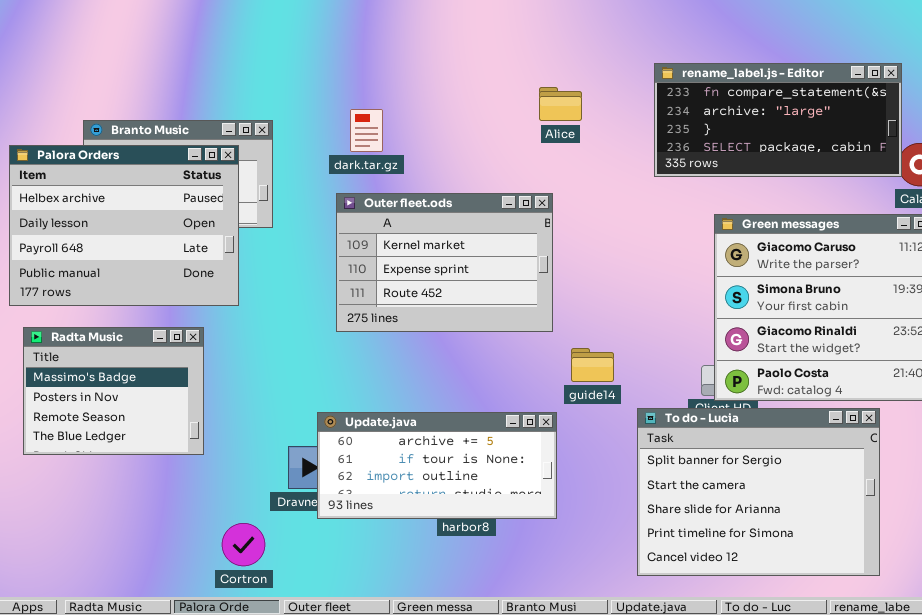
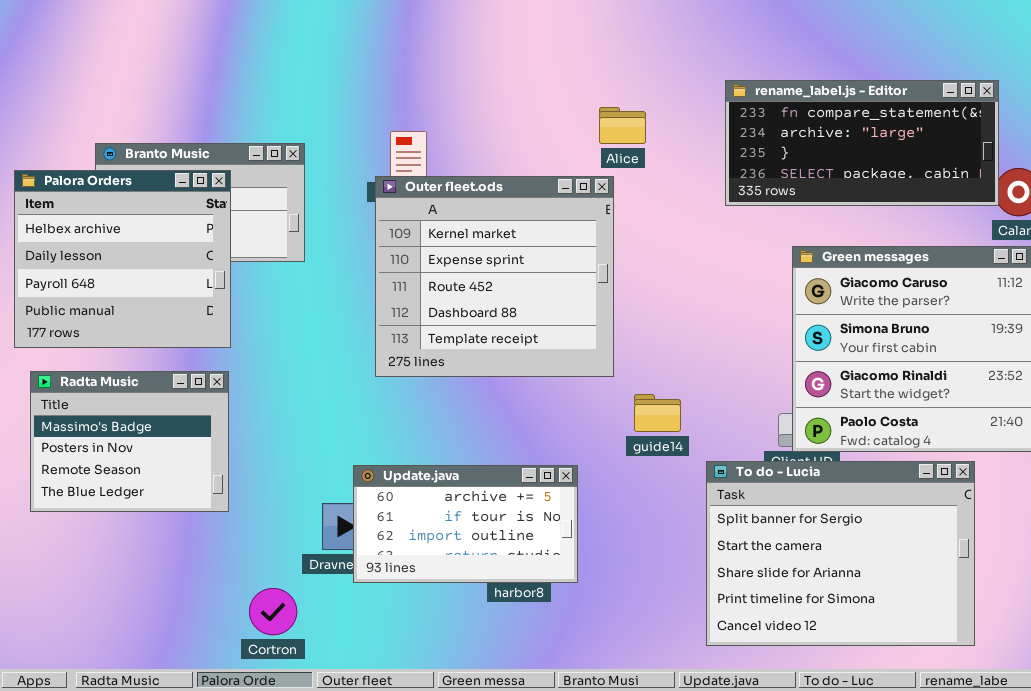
Palora Orders: [9,145,239,306] -> [14,170,231,348], resized
Outer fleet.ods: [336,193,553,332] -> [375,176,614,377], resized
Update.java: [317,412,557,519] -> [353,465,578,583], resized

